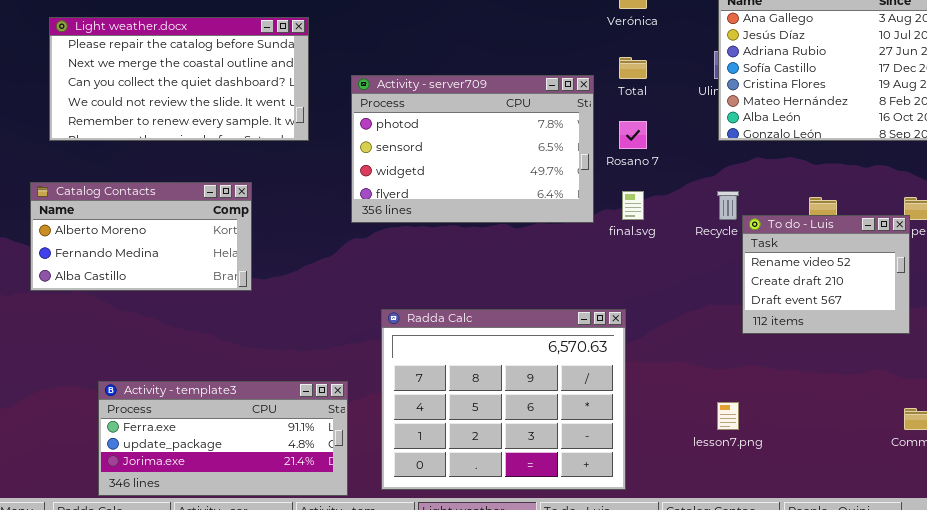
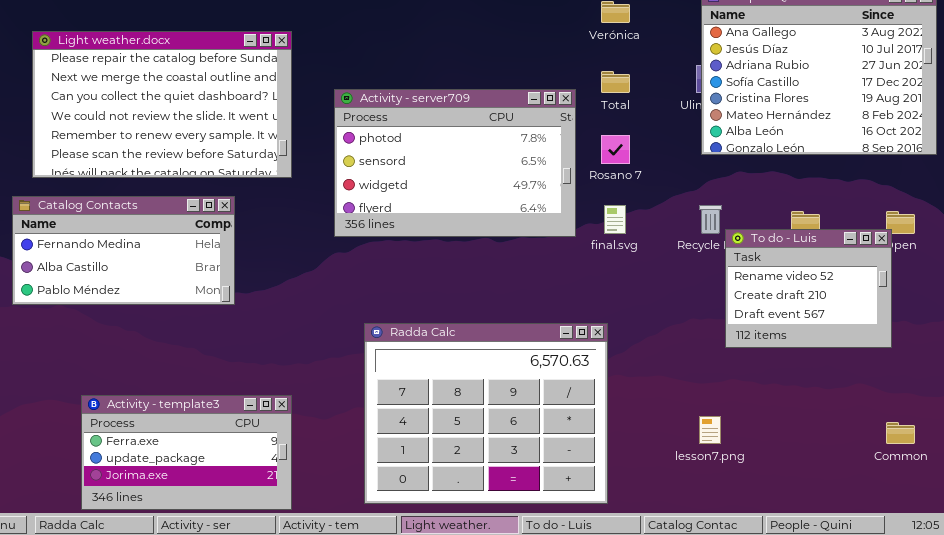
Light weather.docx: [49,17,309,141] -> [32,31,292,178], resized
Catalog Contacts: [30,182,252,291] -> [12,196,235,305], scrolled down 1 row
Activity - template3: [98,381,348,496] -> [81,395,292,510], resized

